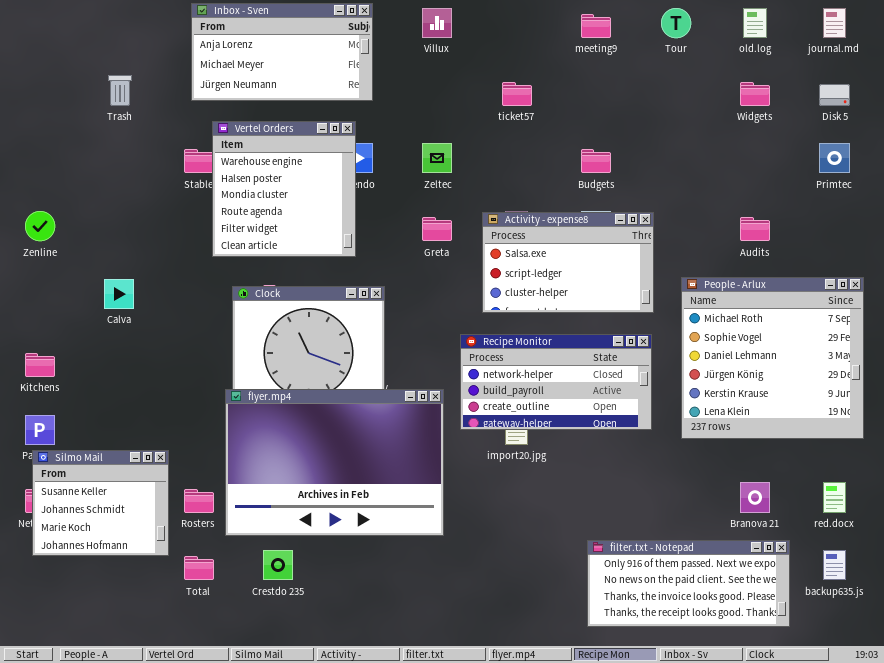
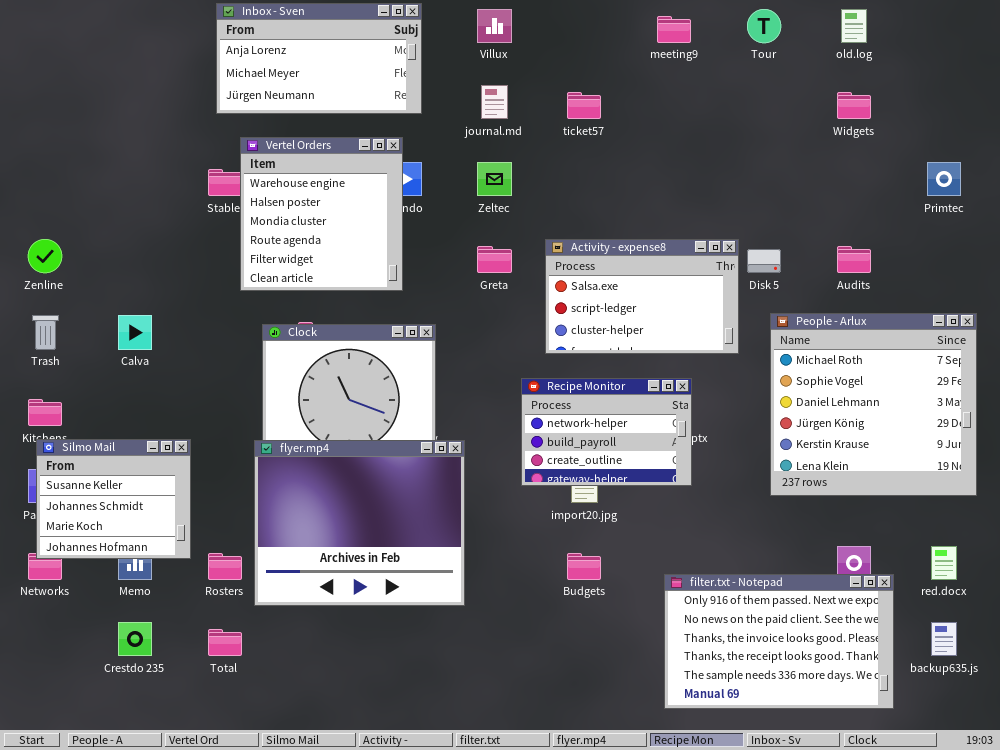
journal.md: [823,8,846,38] -> [481,85,508,119], moved
Trash: [108,75,132,106] -> [32,315,59,350], moved
Disk 5: [819,84,850,106] -> [747,249,781,273], moved
Budgets: [581,149,611,173] -> [567,553,601,580], moved
Recipe Monitor: [460,334,652,430] -> [521,378,692,486], resized
flyer.mp4: [225,389,444,536] -> [254,440,465,606], resized
Silmo Mail: [32,450,169,556] -> [36,439,191,559], moved
filter.txt - Notepad: [587,540,790,627] -> [664,574,894,709], resized
Crestdo 235: [263,550,293,580] -> [118,622,152,656], moved

